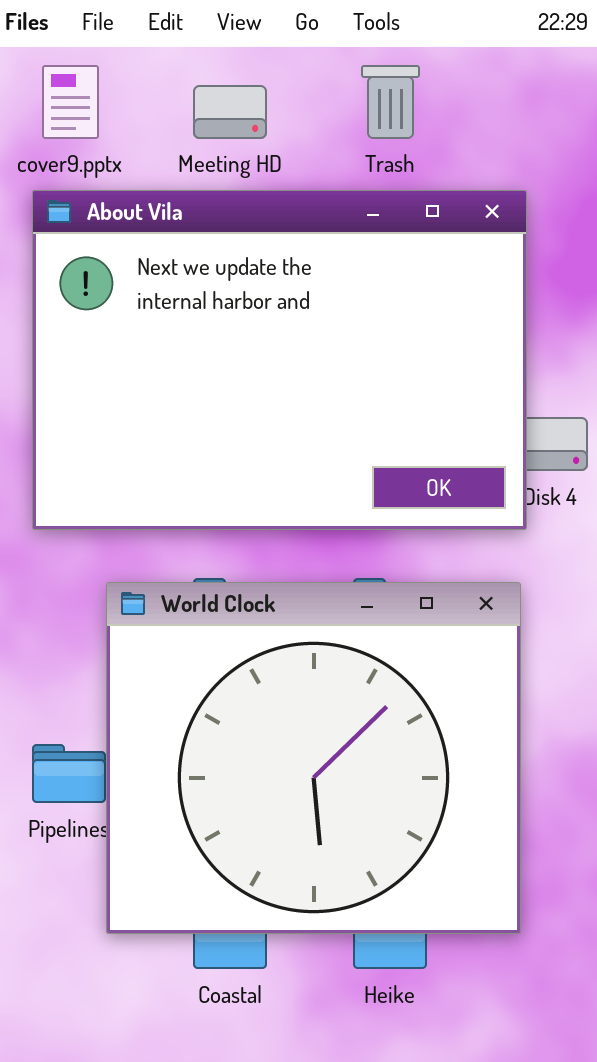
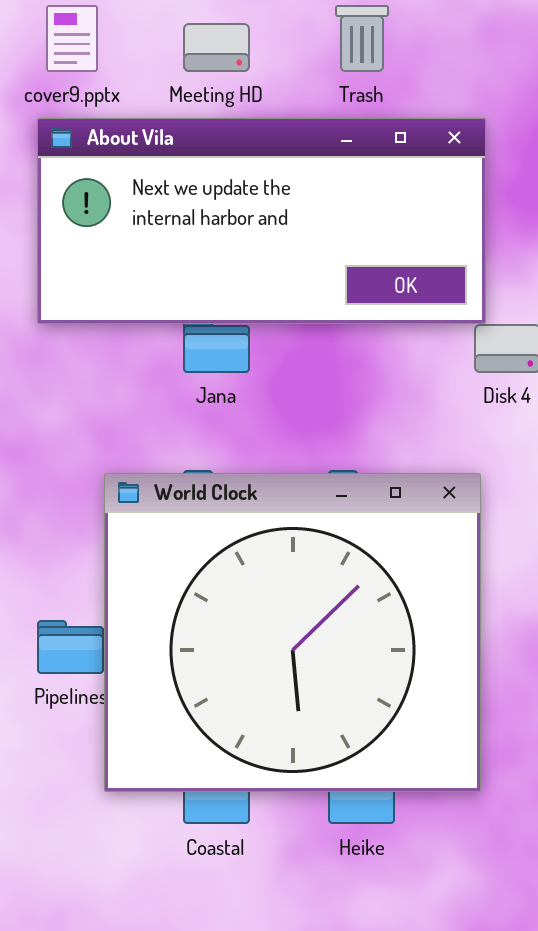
About Vila: [32,190,527,530] -> [37,118,486,324], resized

